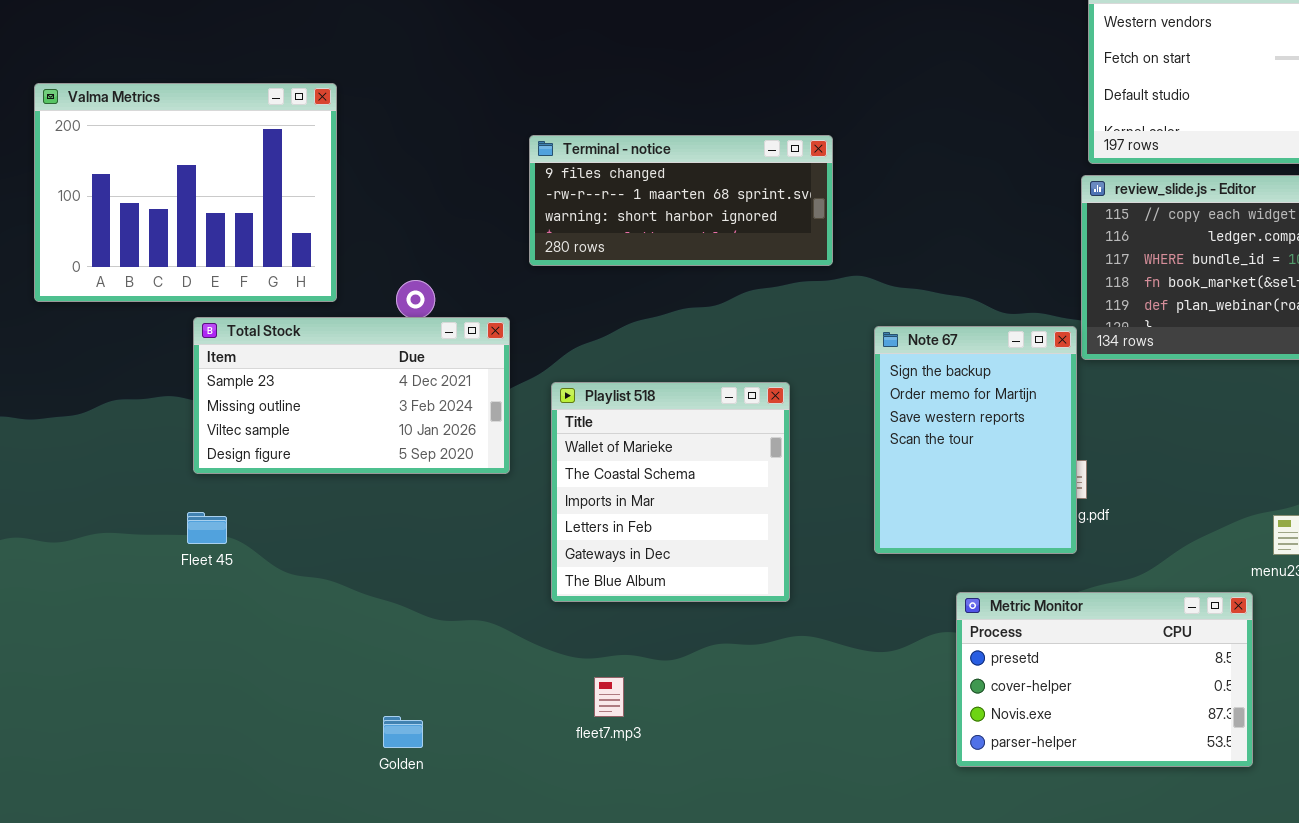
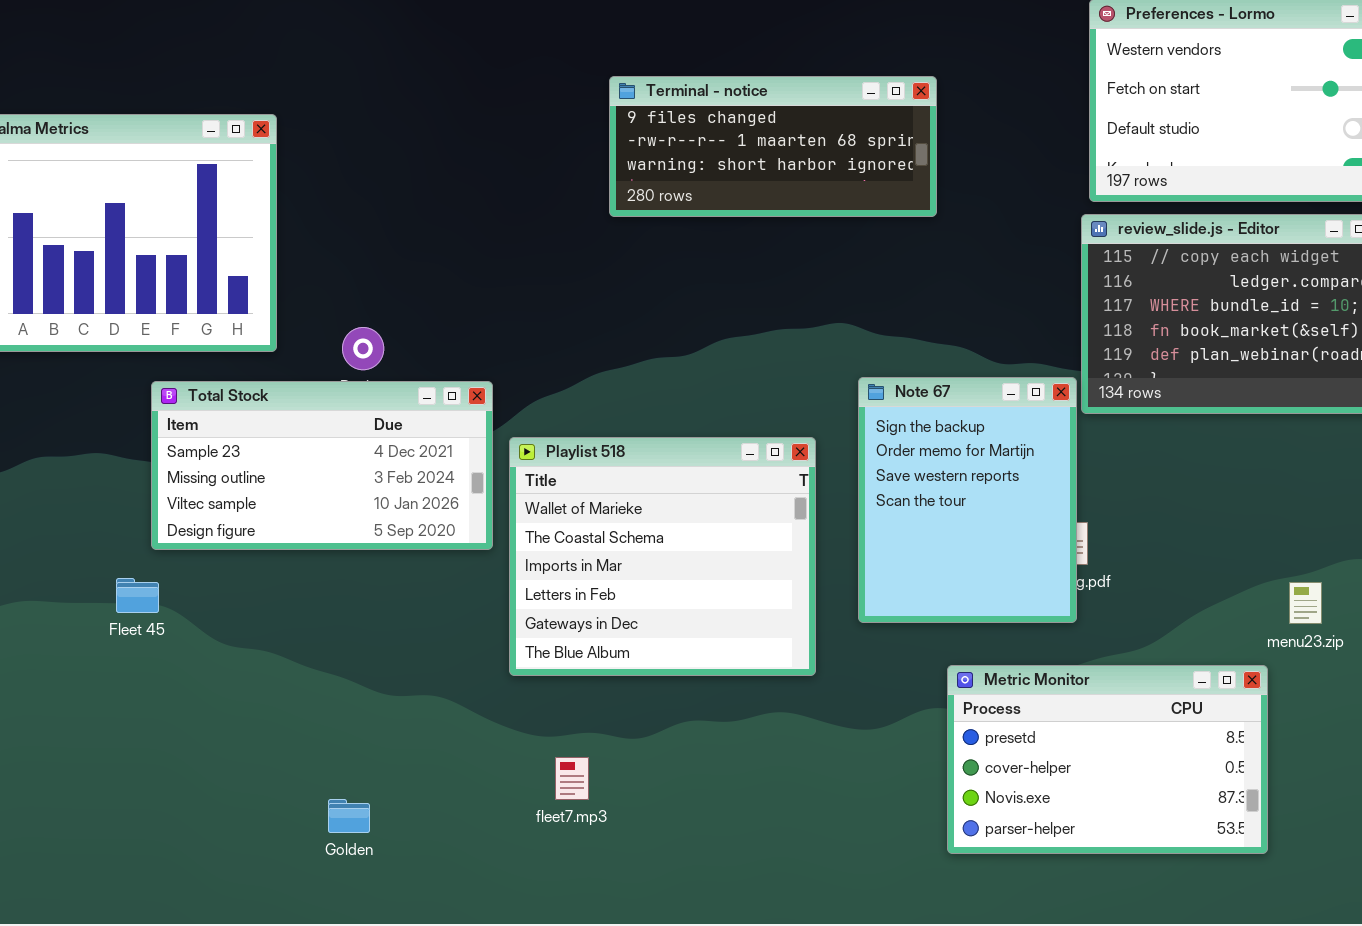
Terminal - notice: [529,135,833,266] -> [609,76,937,217], moved
Total Stock: [193,317,510,474] -> [151,381,493,550], moved
Playlist 518: [551,382,790,602] -> [509,437,816,676], resized

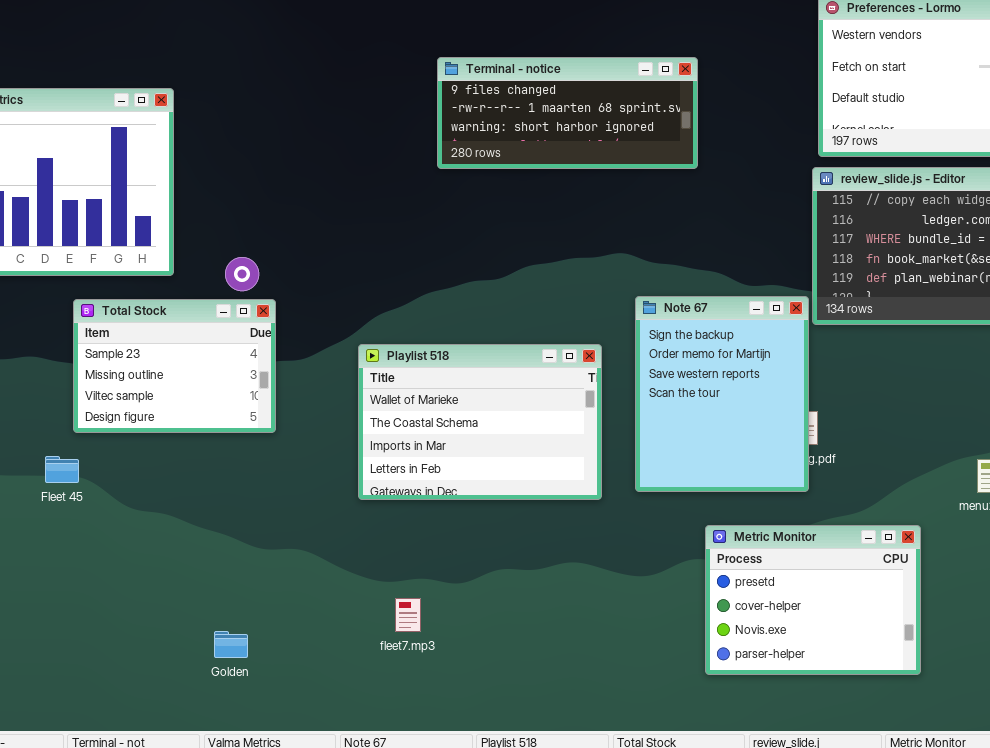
Total Stock: [151,381,493,550] -> [73,299,276,433], resized
Playlist 518: [509,437,816,676] -> [358,344,602,500], resized
Metric Monitor: [947,665,1268,854] -> [705,525,921,675], resized

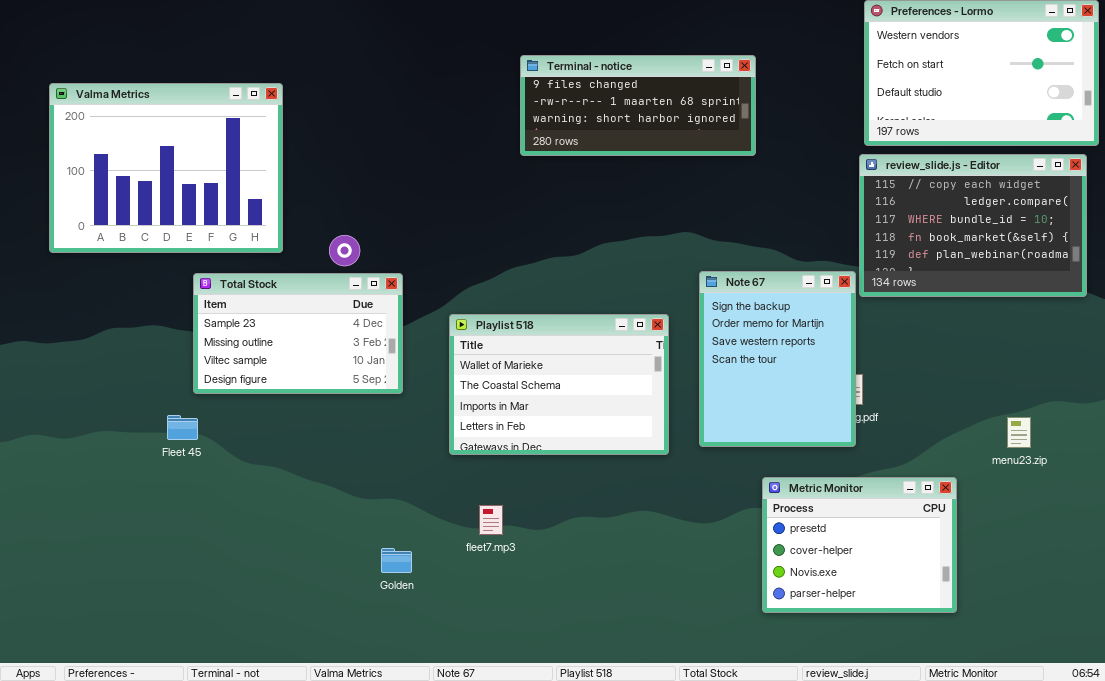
Total Stock: [73,299,276,433] -> [193,273,403,394], resized
fleet7.mp3: [395,598,421,632] -> [479,505,503,535], moved
Golden: [214,631,248,658] -> [381,548,412,573], moved

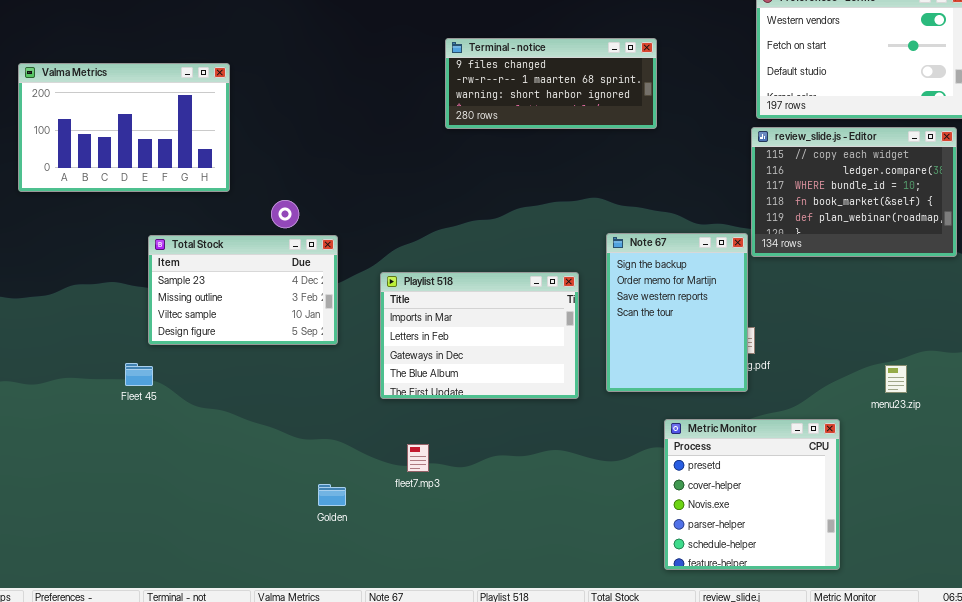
Valma Metrics: [49,83,283,253] -> [18,63,230,192], resized
Playlist 518: [449,314,669,455] -> [380,272,579,399], scrolled down 2 rows
Metric Monitor: [762,477,957,613] -> [664,419,840,570], resized

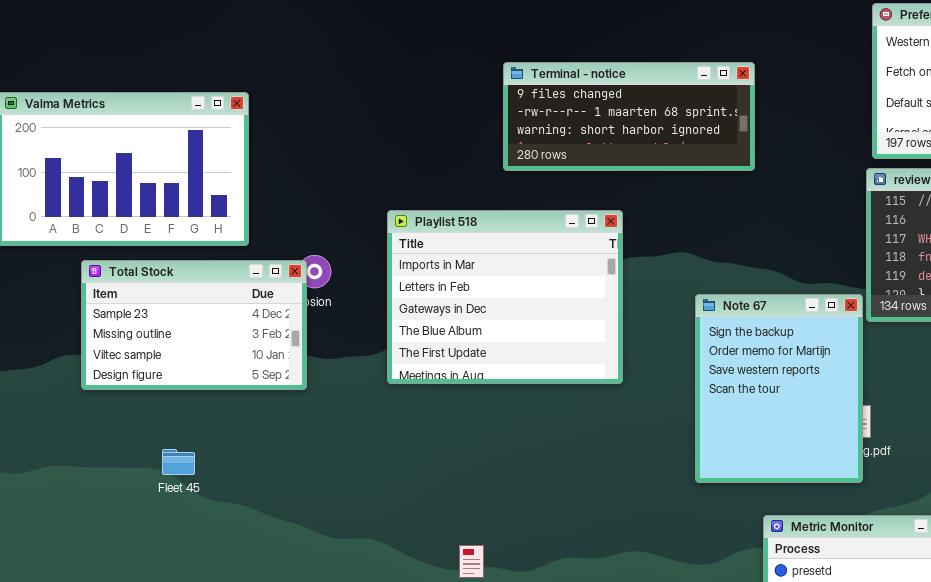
Total Stock: [148,235,338,345] -> [81,260,307,390], moved
Playlist 518: [380,272,579,399] -> [387,210,623,384], moved, resized
Fleet 45: [125,363,153,386] -> [162,449,195,475], moved

